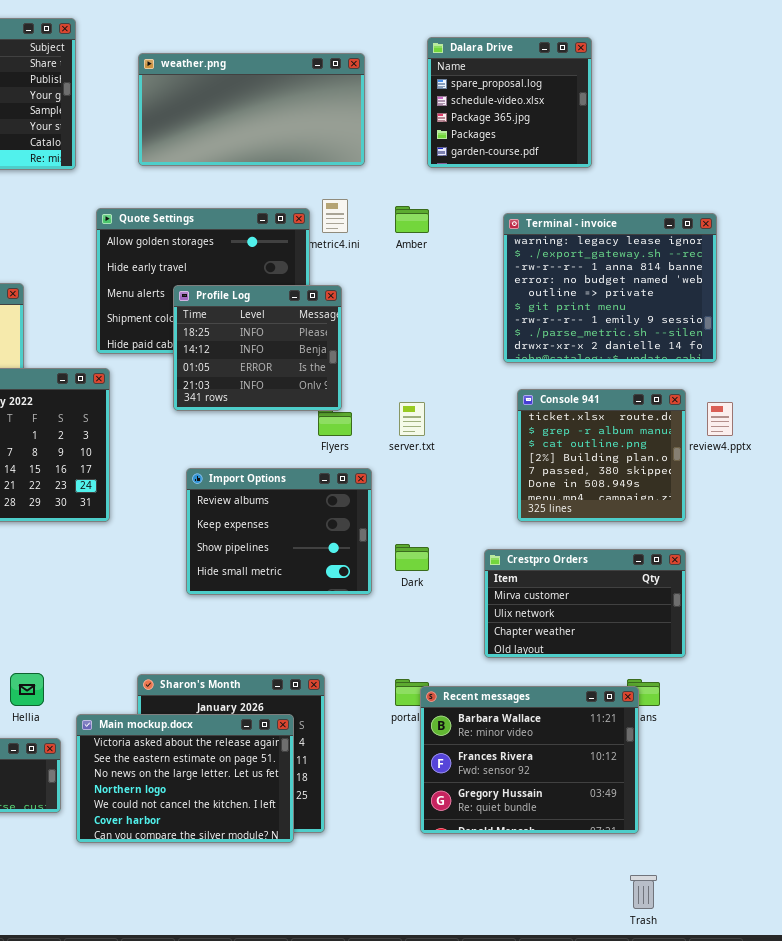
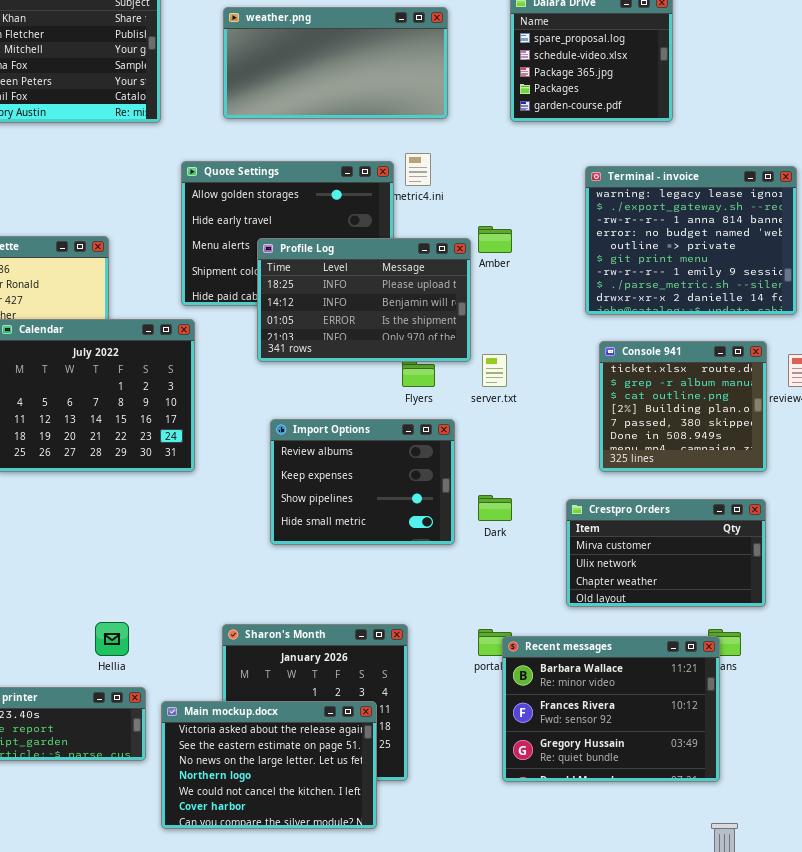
Amber: [395,206,429,233] -> [478,226,512,253], moved
Profile Log: [173,285,342,411] -> [257,238,471,362], resized
Main mockup.docx: [76,714,294,843] -> [161,701,377,829], moved

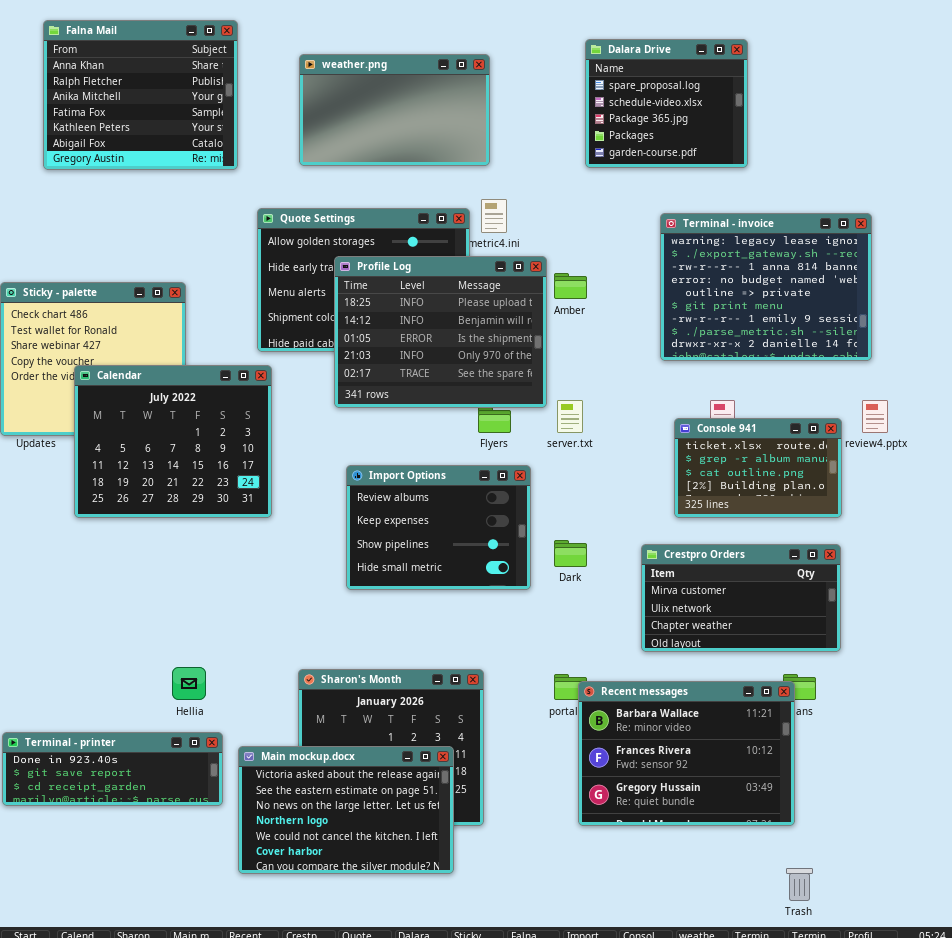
weather.png: [223,7,448,119] -> [299,54,490,166], resized
Profile Log: [257,238,471,362] -> [334,256,547,408], resized
Console 941: [599,341,767,472] -> [674,418,842,518], resized

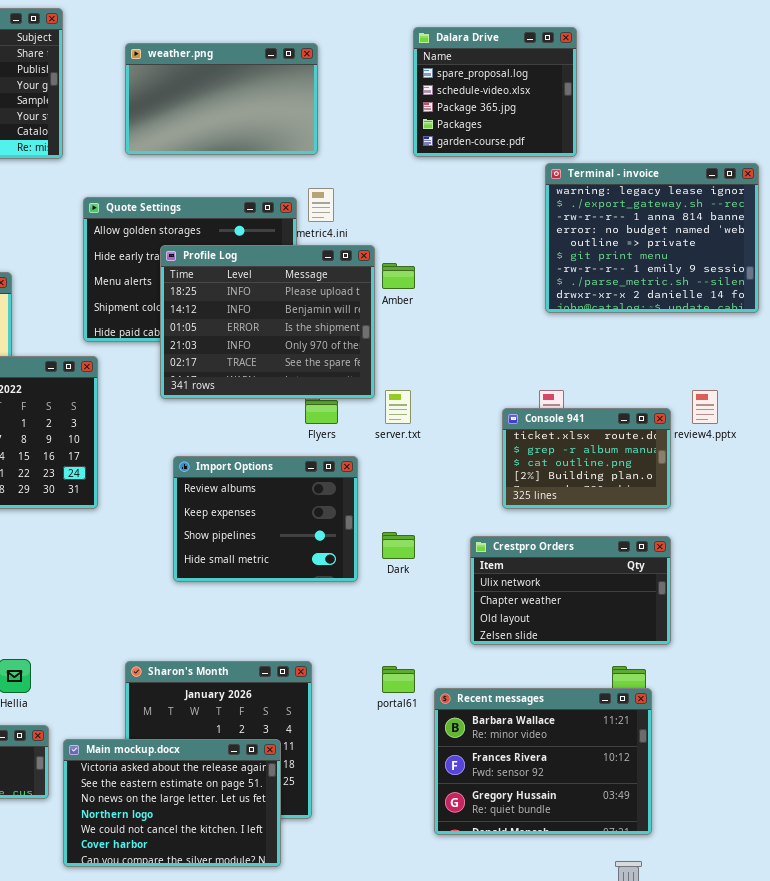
Terminal - invoice: [660,213,872,361] -> [545,163,759,313], moved
Crestpro Orders: [641,544,841,652] -> [470,536,671,645], scrolled down 1 row
Recent messages: [578,681,795,826] -> [434,688,652,835], moved

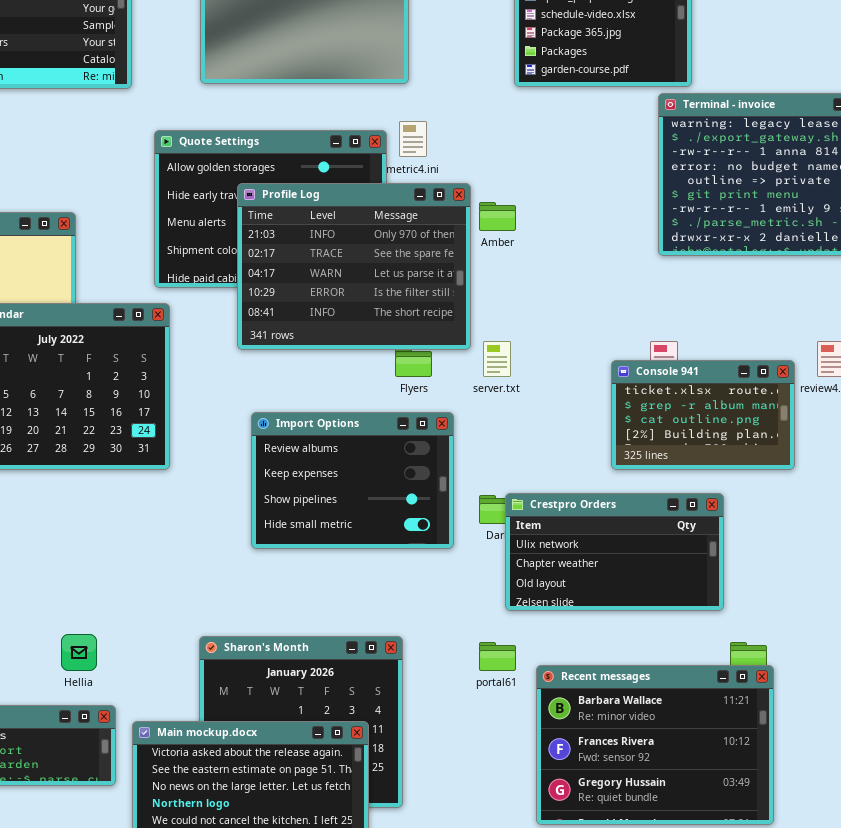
Profile Log: [160,245,375,399] -> [237,183,471,350], scrolled down 3 rows
Crestpro Orders: [470,536,671,645] -> [505,493,724,611], moved

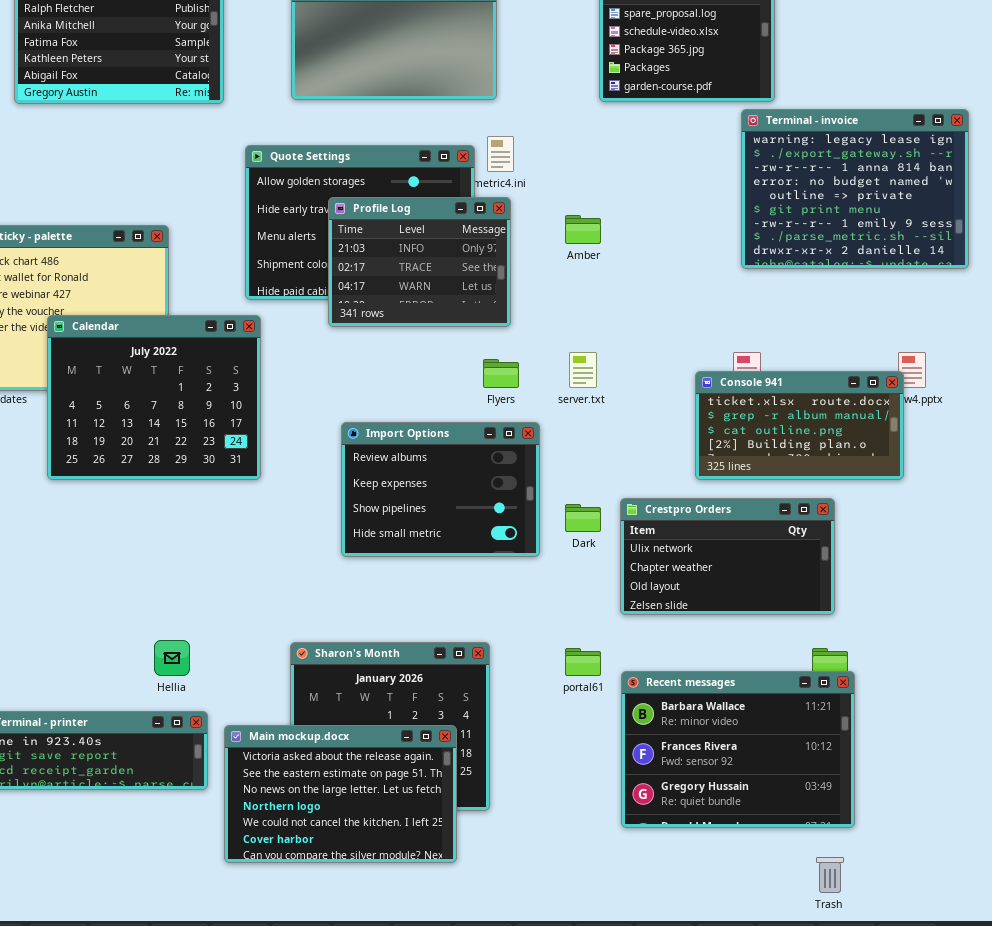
Profile Log: [237,183,471,350] -> [328,197,511,327], resized
Console 941: [611,360,795,470] -> [695,371,904,480], resized
Crestpro Orders: [505,493,724,611] -> [620,498,835,615], moved

